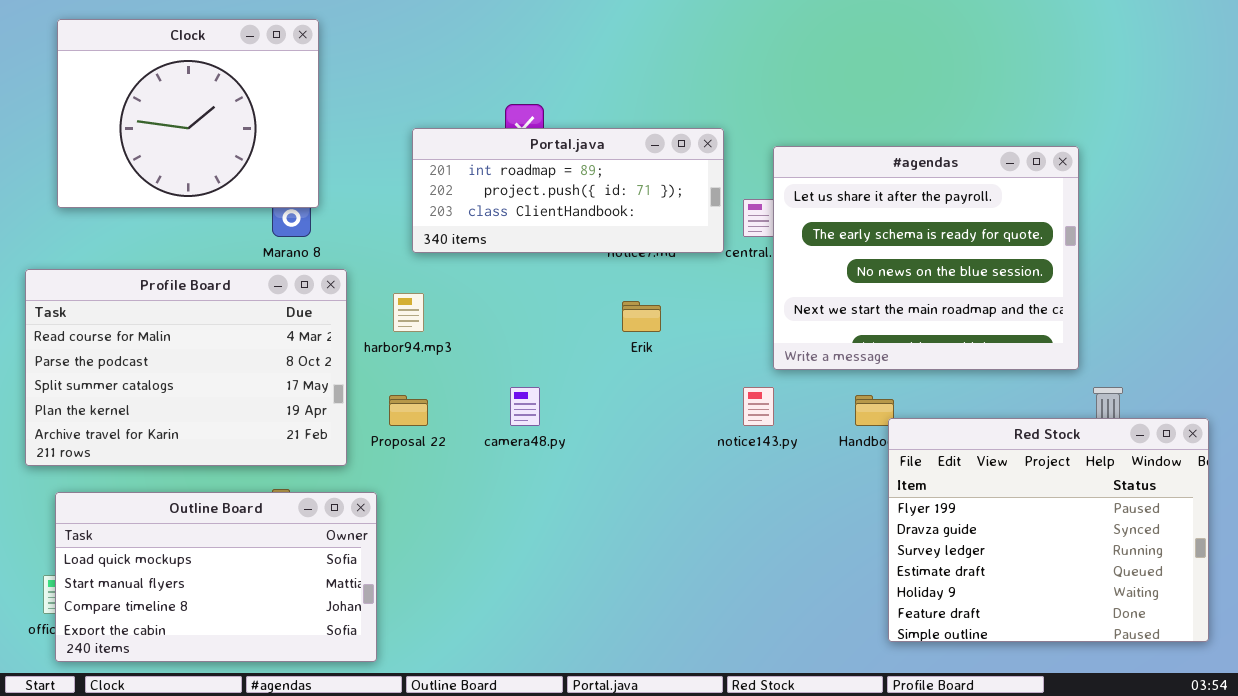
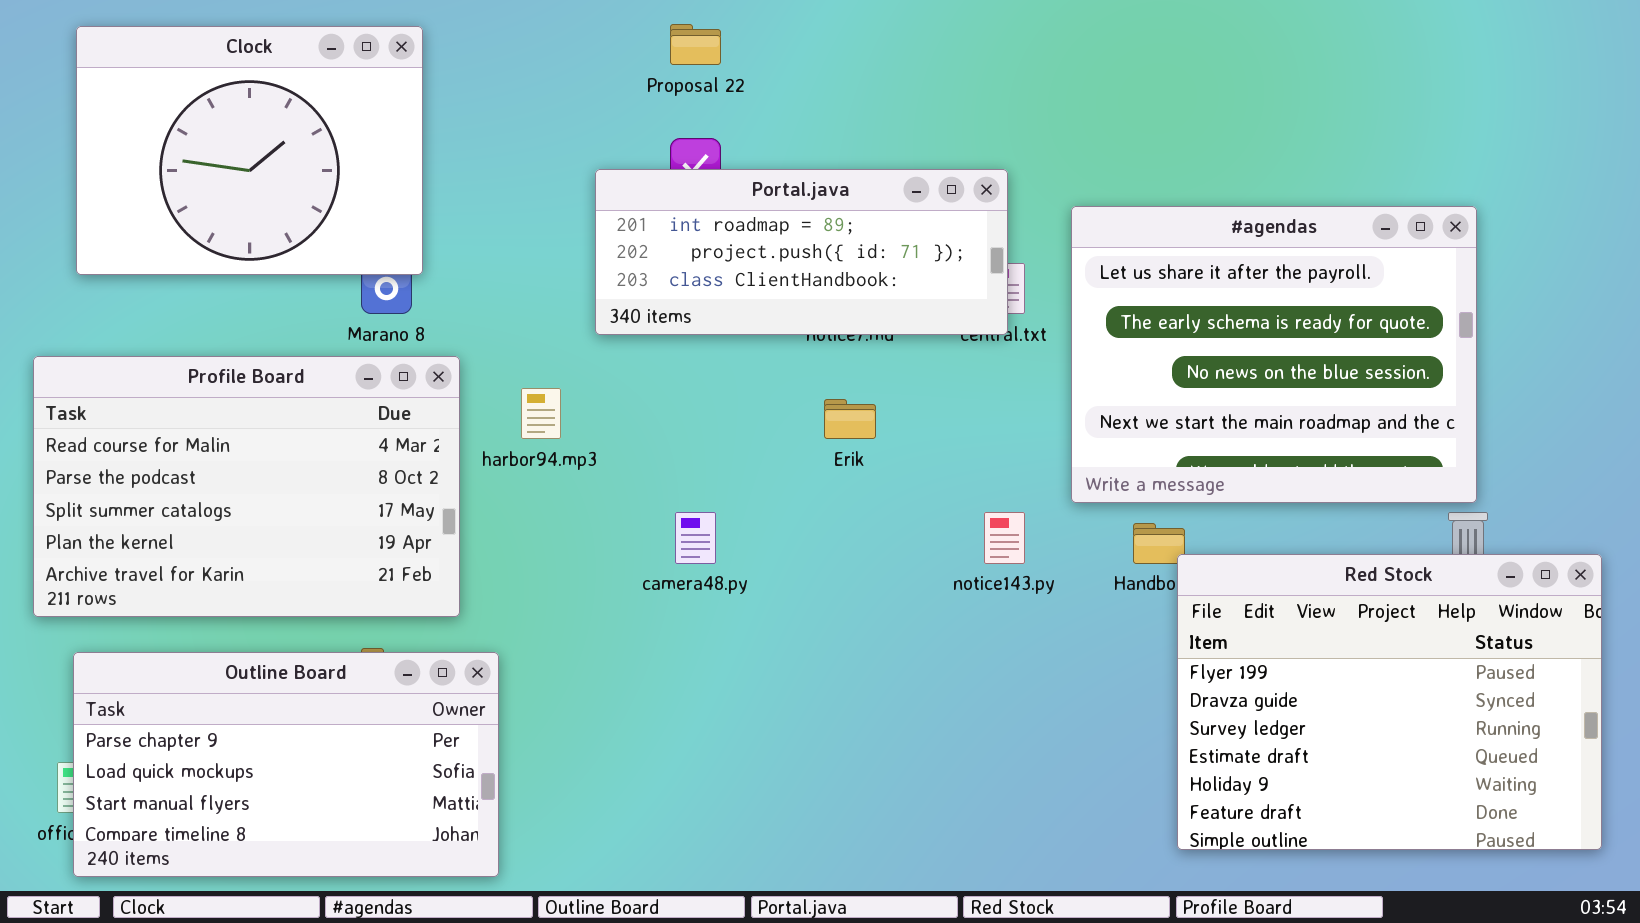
Portal.java: [412,128,724,253] -> [595,169,1008,335], moved
#agendas: [773,146,1079,370] -> [1071,206,1477,503], moved
Proposal 22: [389,395,428,426] -> [670,24,721,65], moved
Outline Board: [55,492,377,662] -> [73,652,499,877], scrolled up 1 row

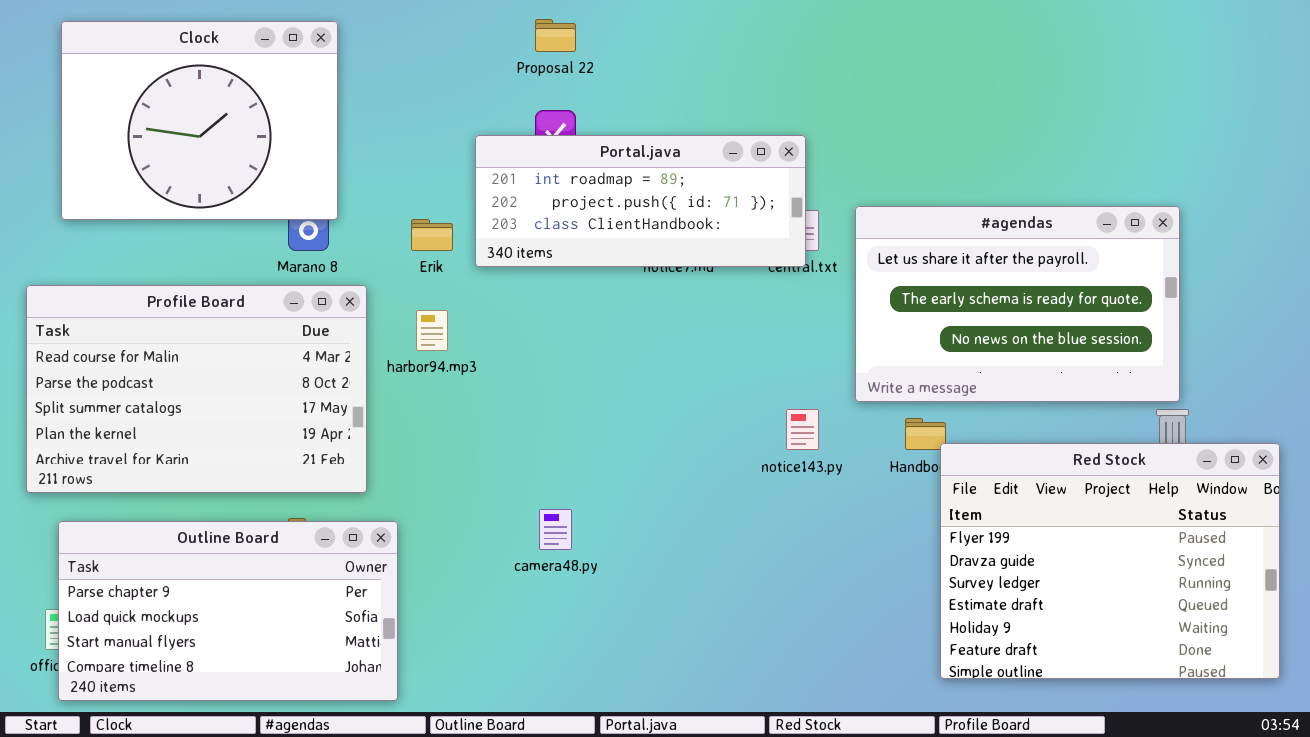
#agendas: [1071,206,1477,503] -> [855,206,1180,402], resized
Erik: [824,399,876,439] -> [411,219,453,251], moved
camera48.py: [675,512,716,564] -> [539,509,572,550], moved

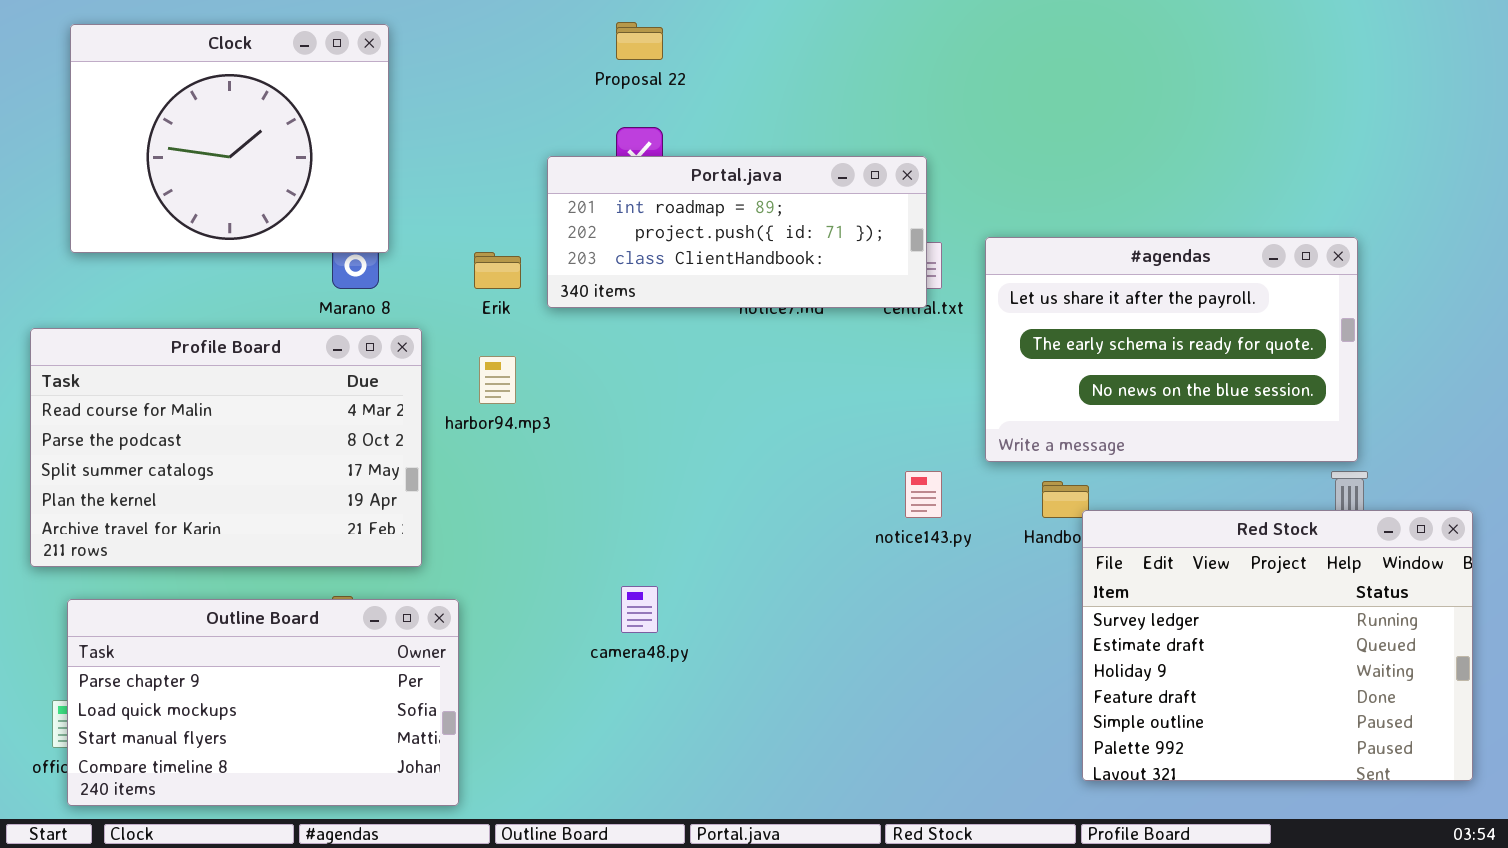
Red Stock: [940,443,1280,679] -> [1082,510,1473,781], scrolled down 2 rows

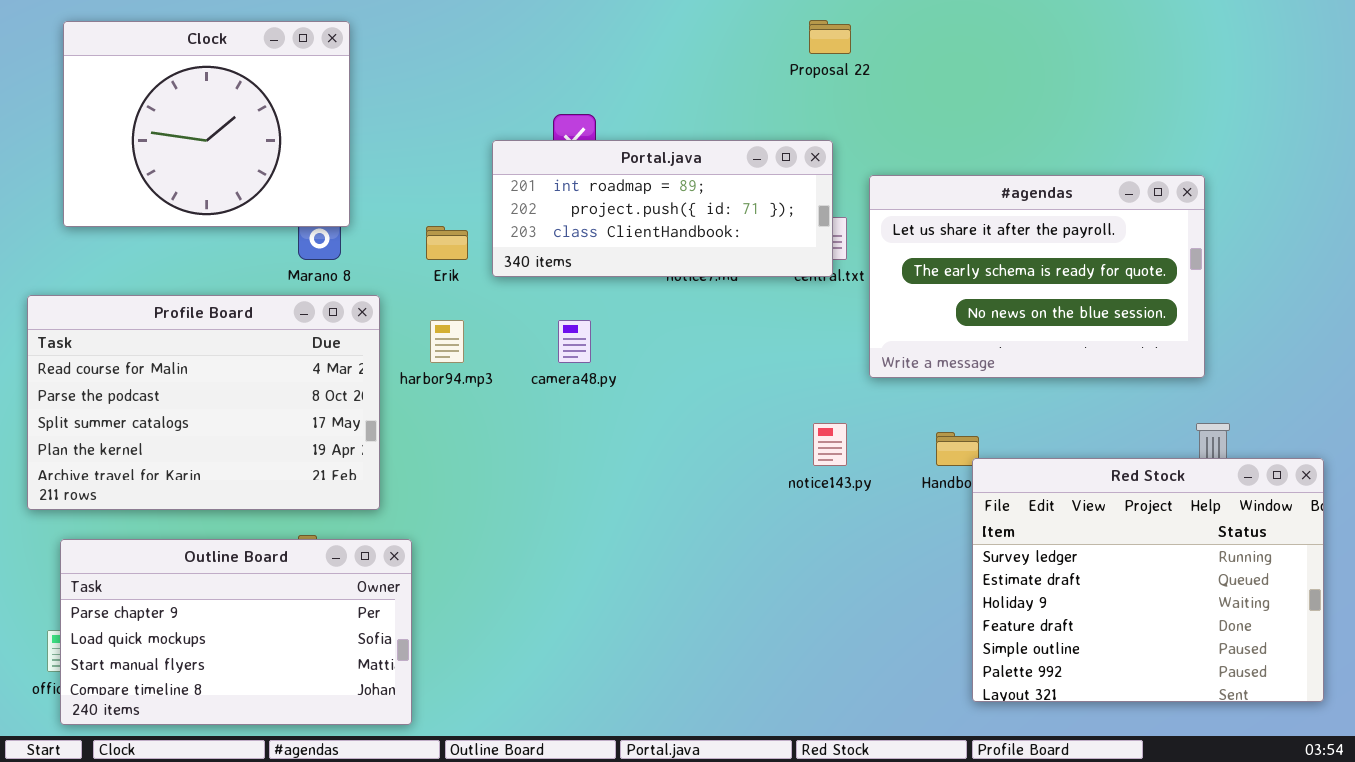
Proposal 22: [616,22,663,60] -> [809,20,851,54], moved
#agendas: [985,237,1358,462] -> [869,175,1205,378], moved
camera48.py: [621,586,658,633] -> [558,320,591,363], moved

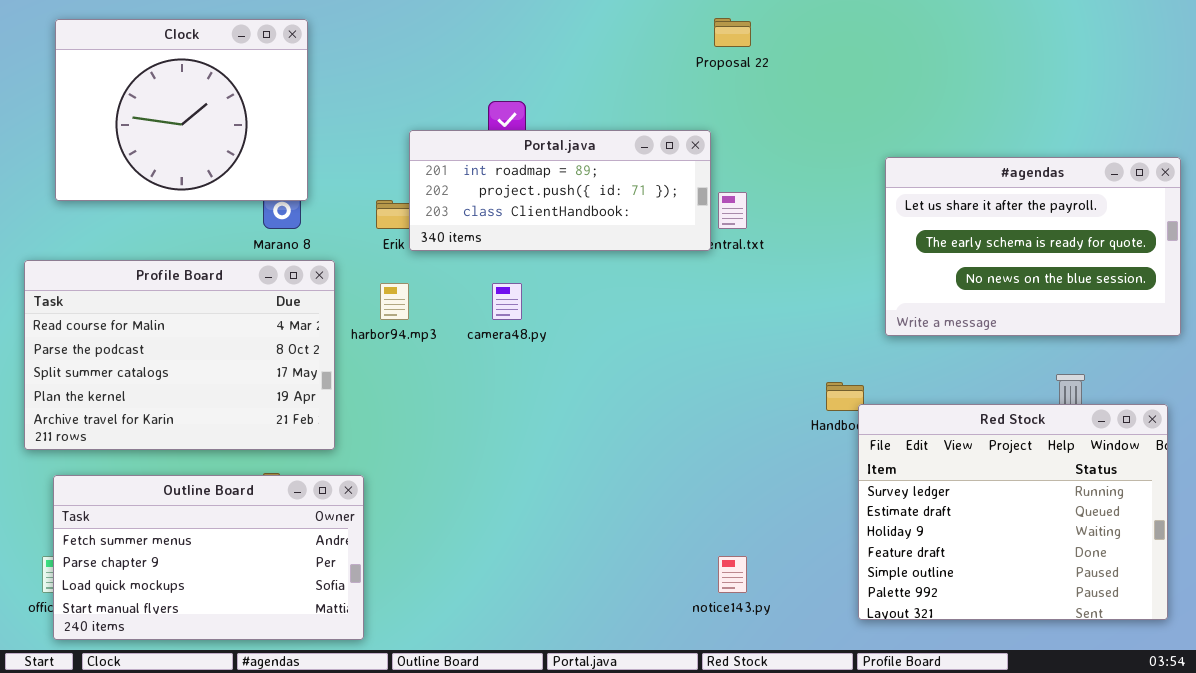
Portal.java: [492,140,833,277] -> [409,130,711,251], moved
#agendas: [869,175,1205,378] -> [885,157,1181,336], moved
notice143.py: [813,423,847,466] -> [718,556,747,593], moved
Outline Board: [60,539,412,725] -> [53,475,364,640], scrolled up 1 row

